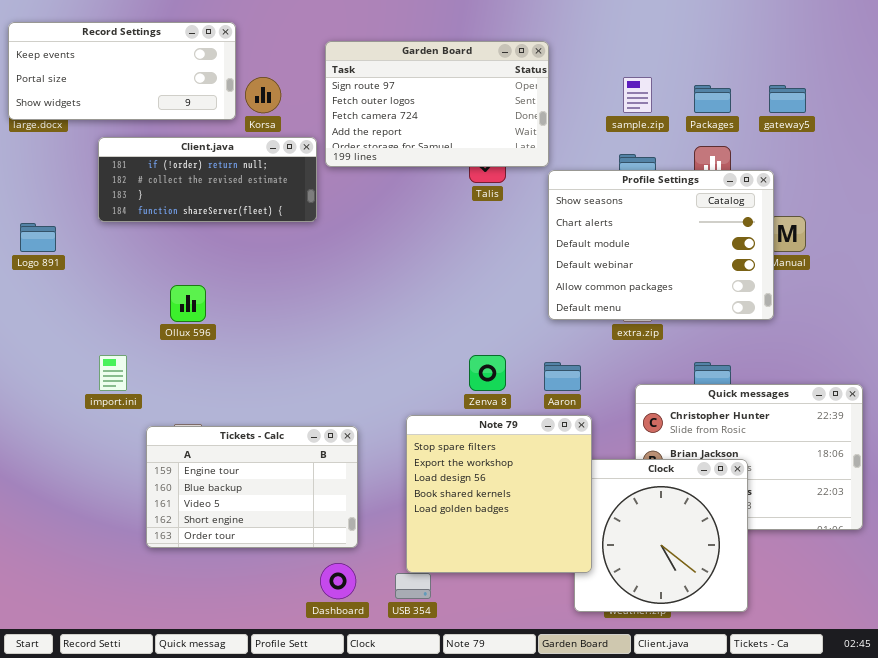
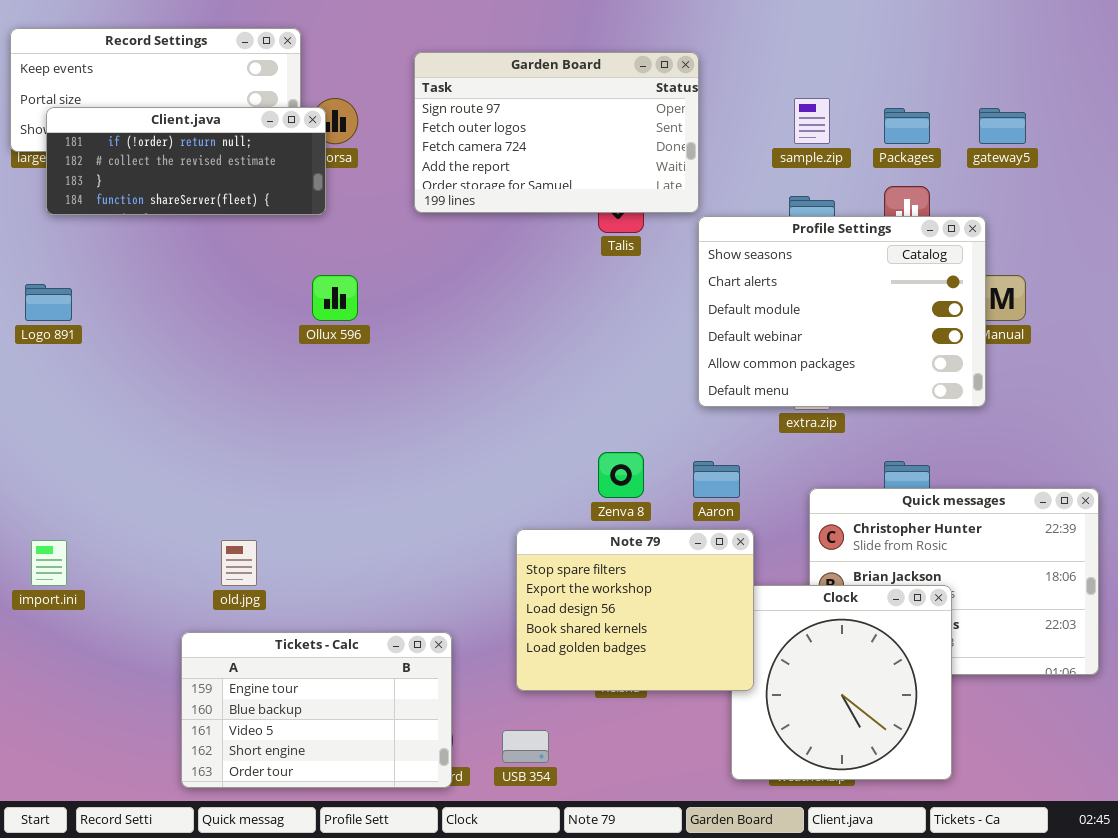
Client.java: [98,137,317,222] -> [46,107,326,215], moved
Ollux 596: [170,285,206,322] -> [312,275,358,321], moved
import.ini: [99,355,127,391] -> [31,540,67,586], moved
Note 79: [406,415,592,573] -> [516,529,754,691], resized
Tickets - Calc: [146,426,358,548] -> [181,632,452,788], moved

